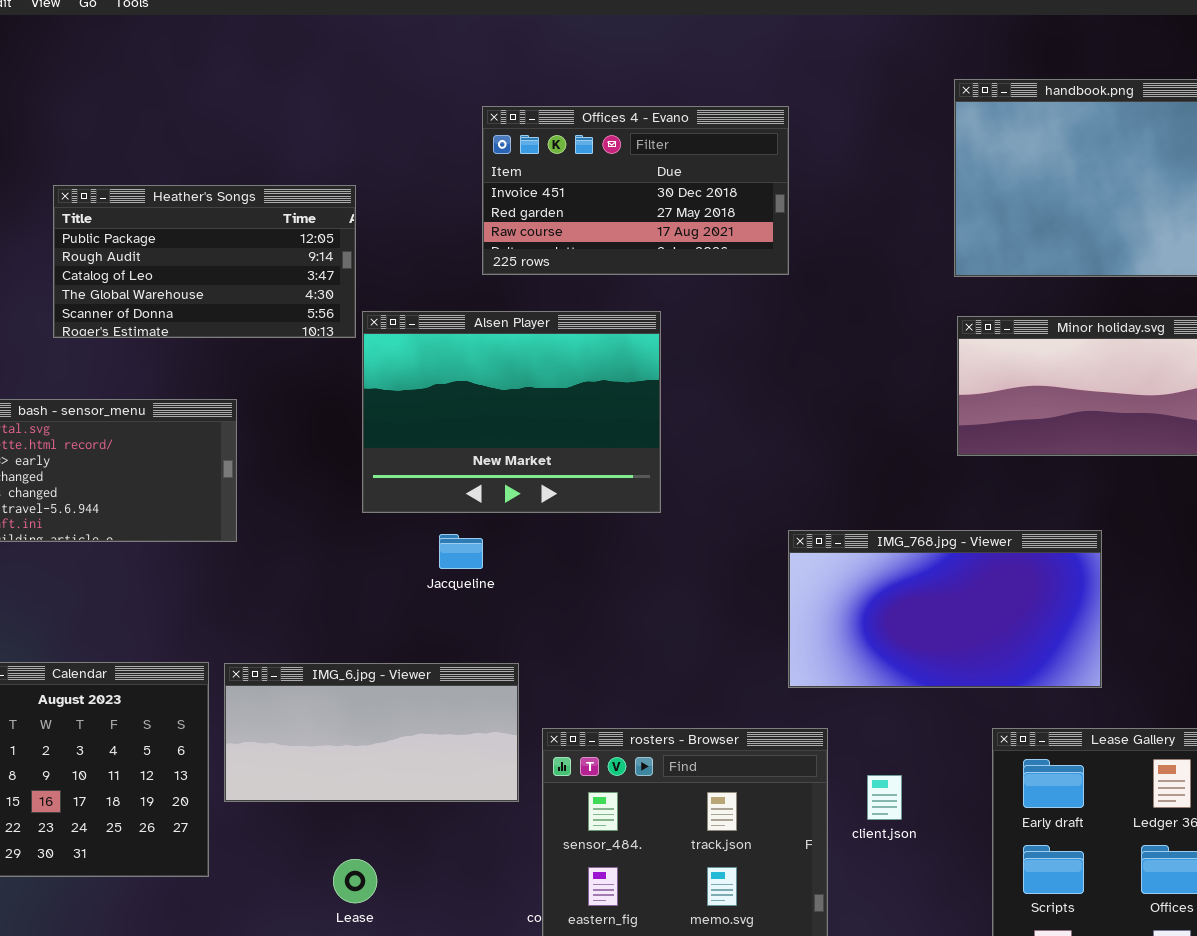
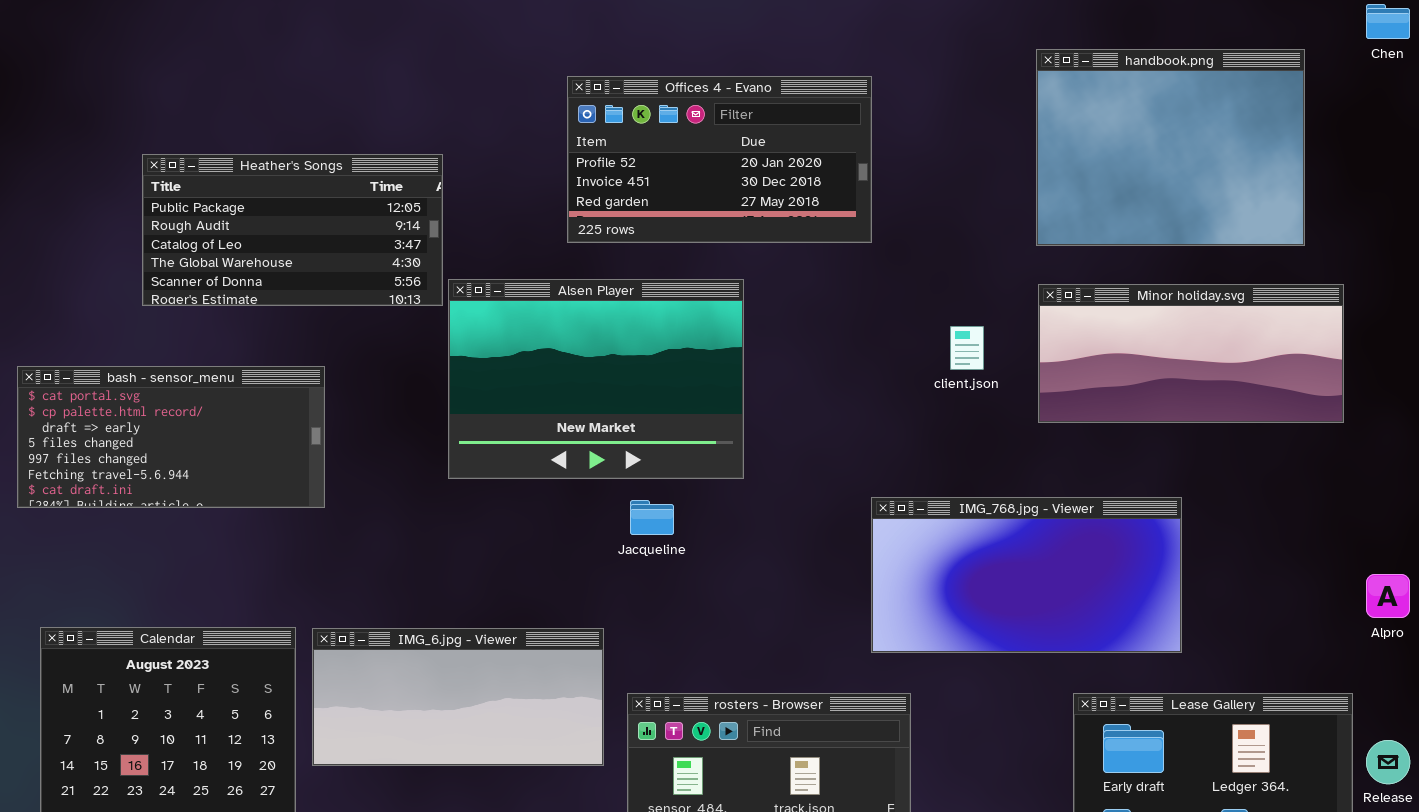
Offices 4 - Evano: [482,106,789,275] -> [567,76,872,243], scrolled up 1 row
Jacqueline: [439,534,483,569] -> [630,500,674,535], moved
client.json: [867,775,902,820] -> [950,326,984,370], moved

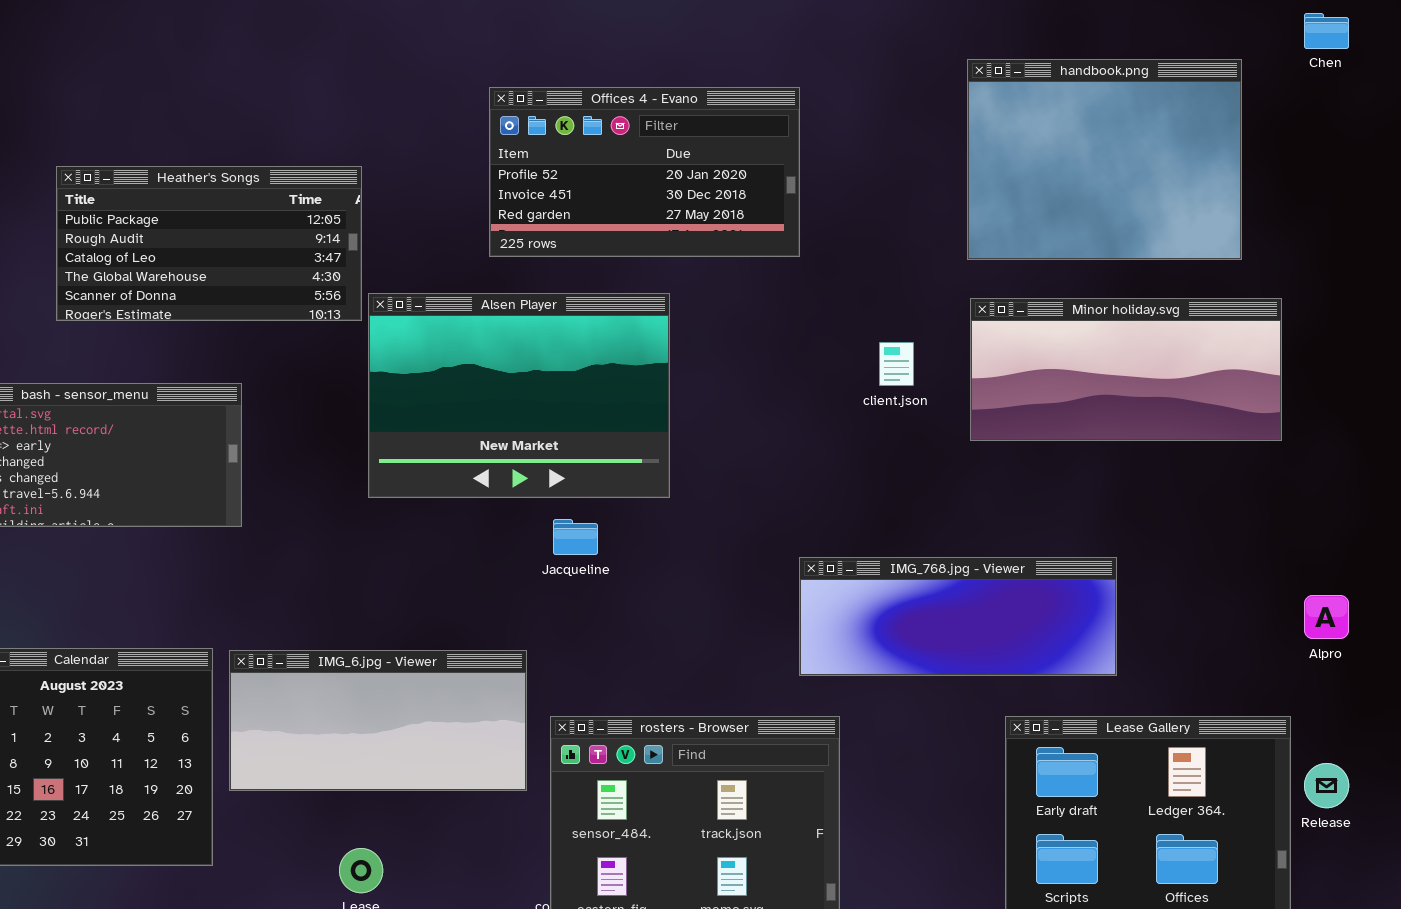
IMG_768.jpg - Viewer: [871,497,1182,653] -> [799,557,1117,676], resized

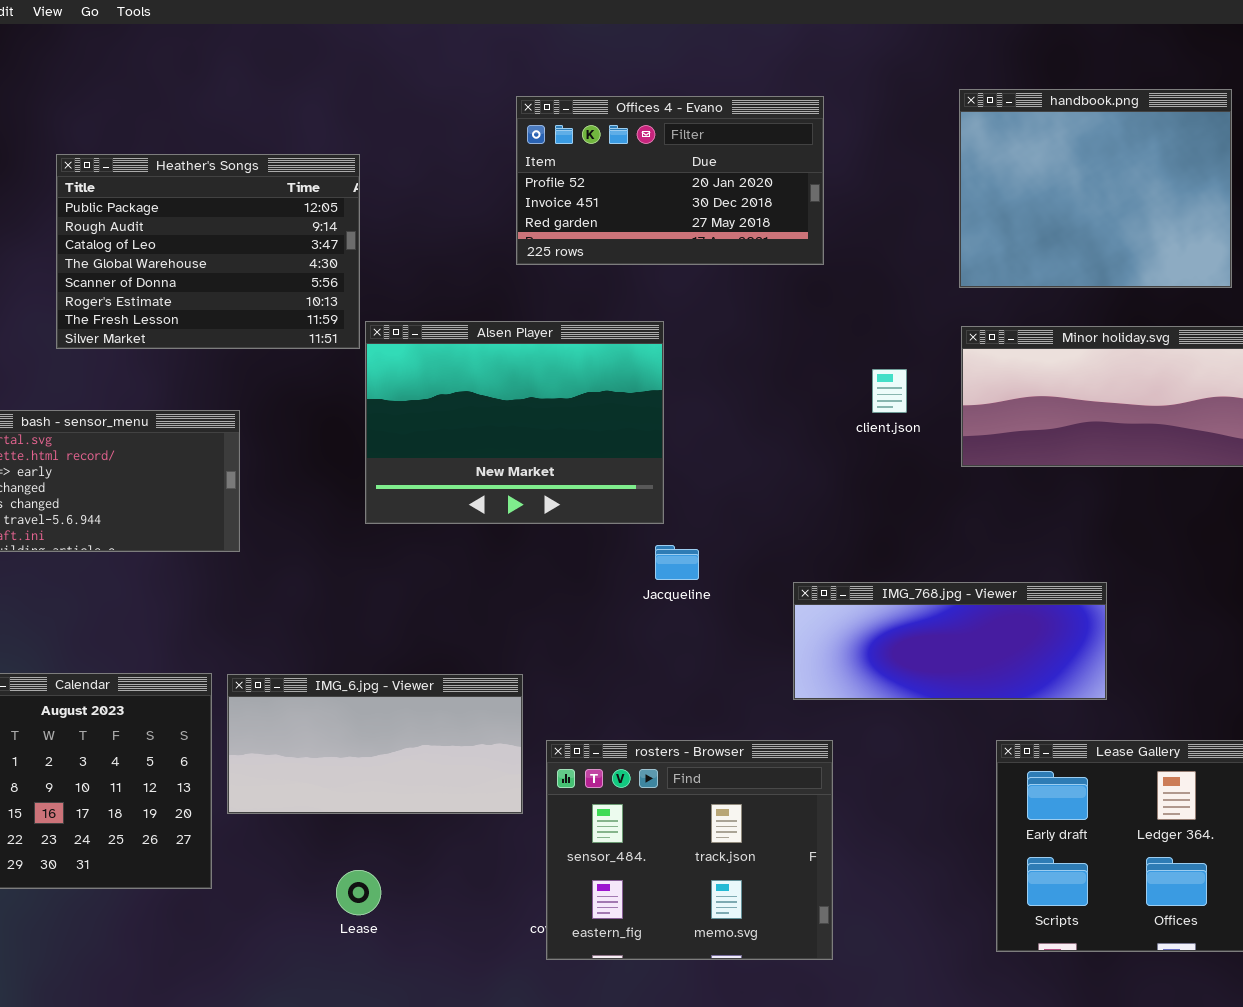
Offices 4 - Evano: [489,87,800,257] -> [516,96,824,265], moved
Heather's Songs: [56,166,362,321] -> [56,154,360,349], resized
Jacqueline: [553,519,598,555] -> [655,545,699,580], moved

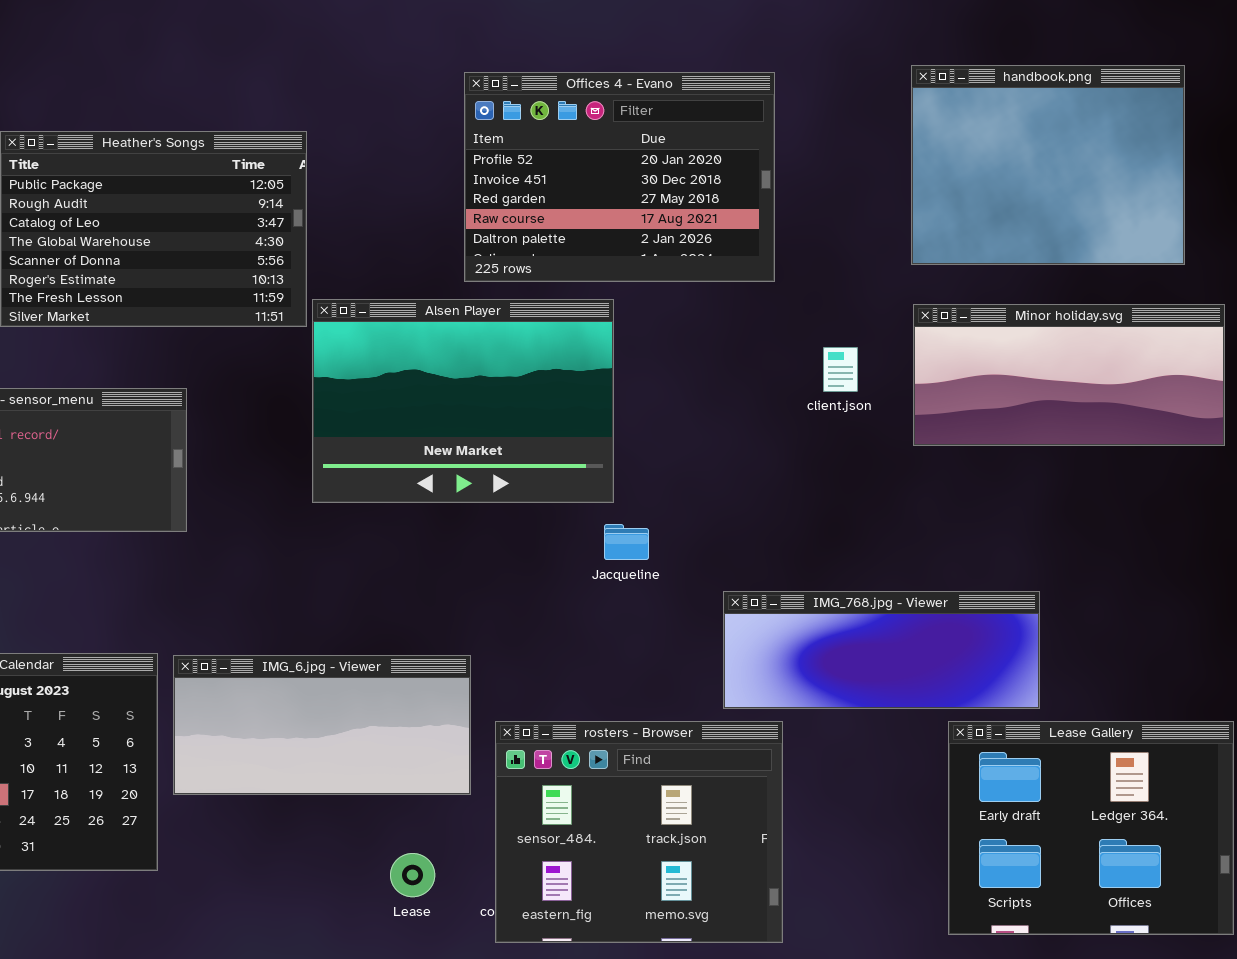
Offices 4 - Evano: [516,96,824,265] -> [464,72,775,282], resized
IMG_768.jpg - Viewer: [793,582,1107,700] -> [723,591,1040,709], moved
Lease: [336,870,381,915] -> [390,853,435,897], moved

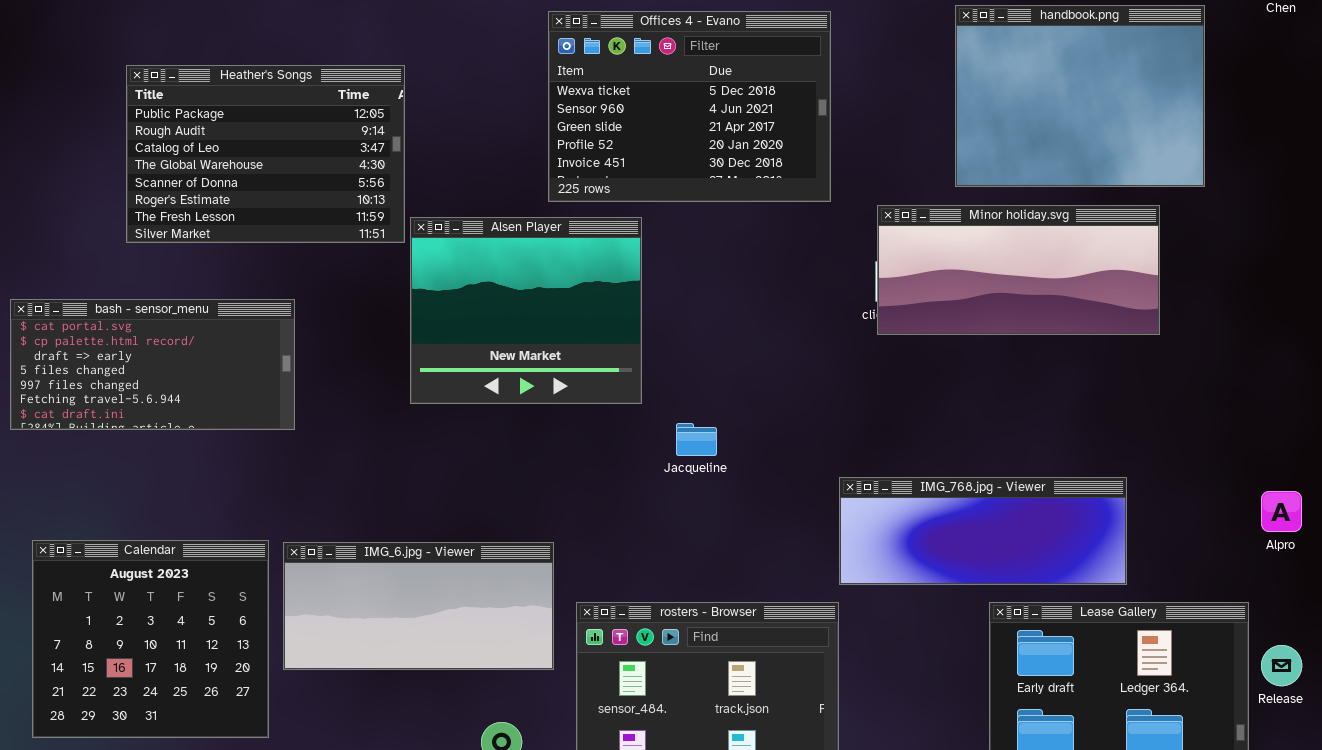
Offices 4 - Evano: [464,72,775,282] -> [548,11,831,202], scrolled up 3 rows
Alsen Player: [312,299,614,503] -> [410,217,642,404], resized
Minor holiday.svg: [913,304,1225,446] -> [877,205,1160,335], moved
IMG_768.jpg - Viewer: [723,591,1040,709] -> [839,477,1127,585], moved

